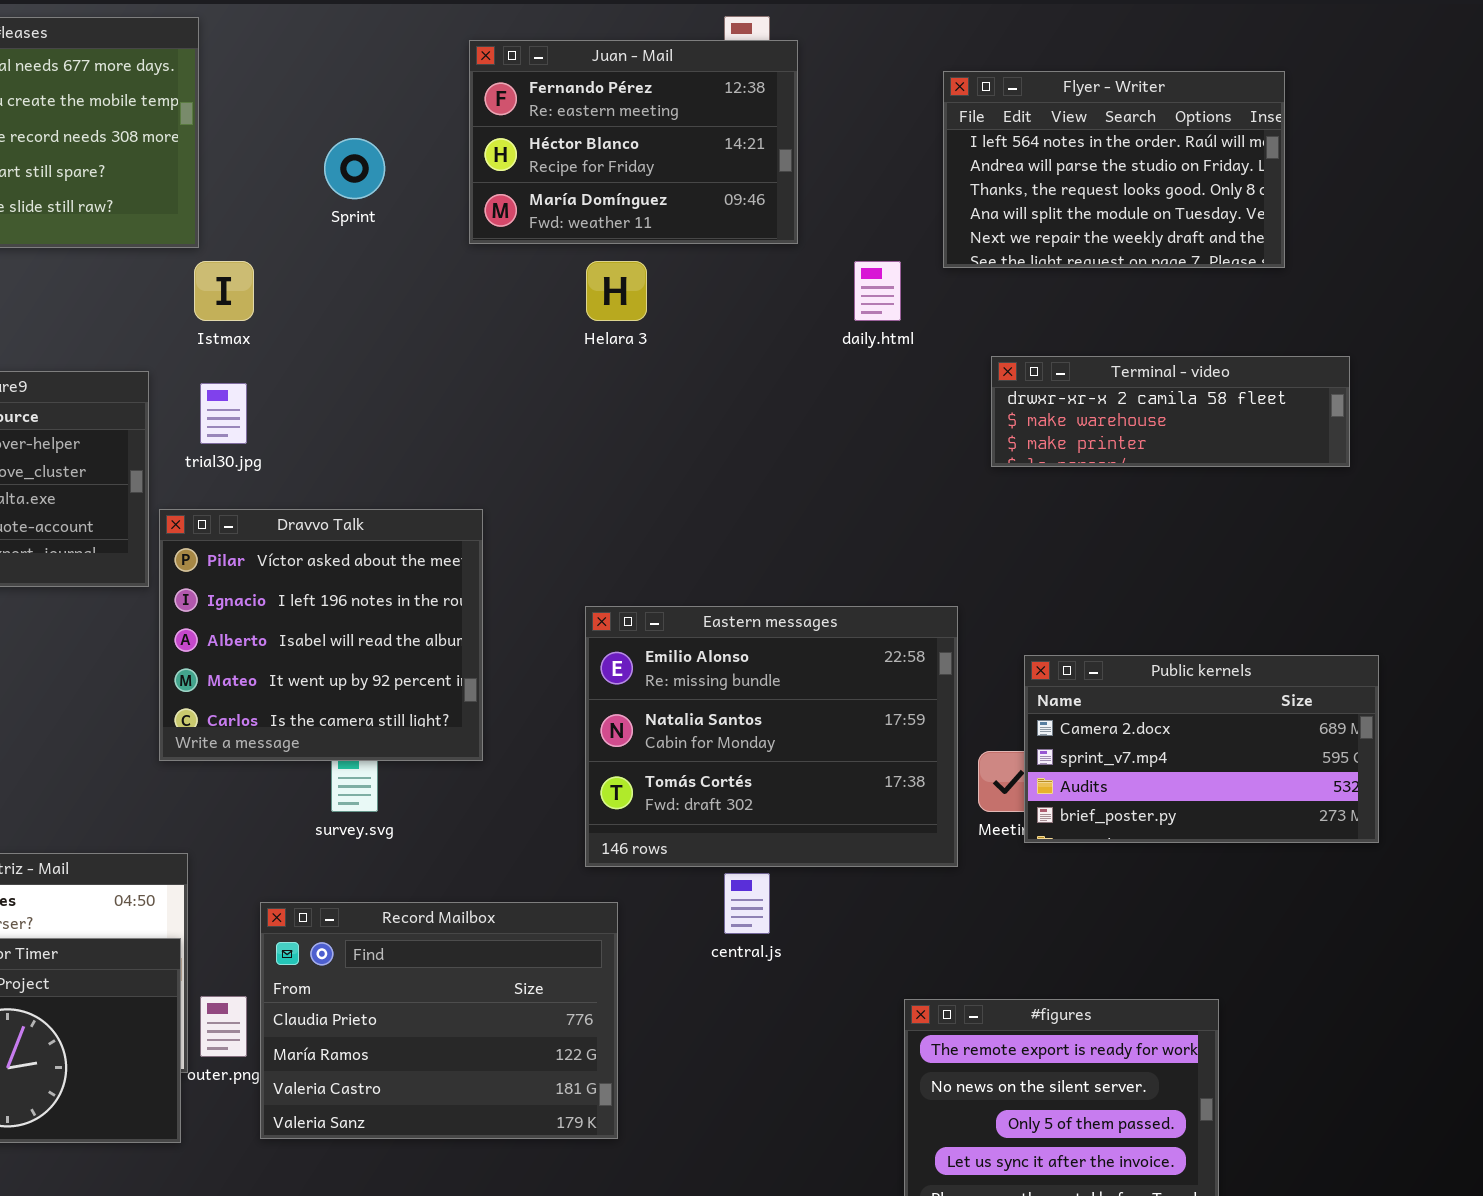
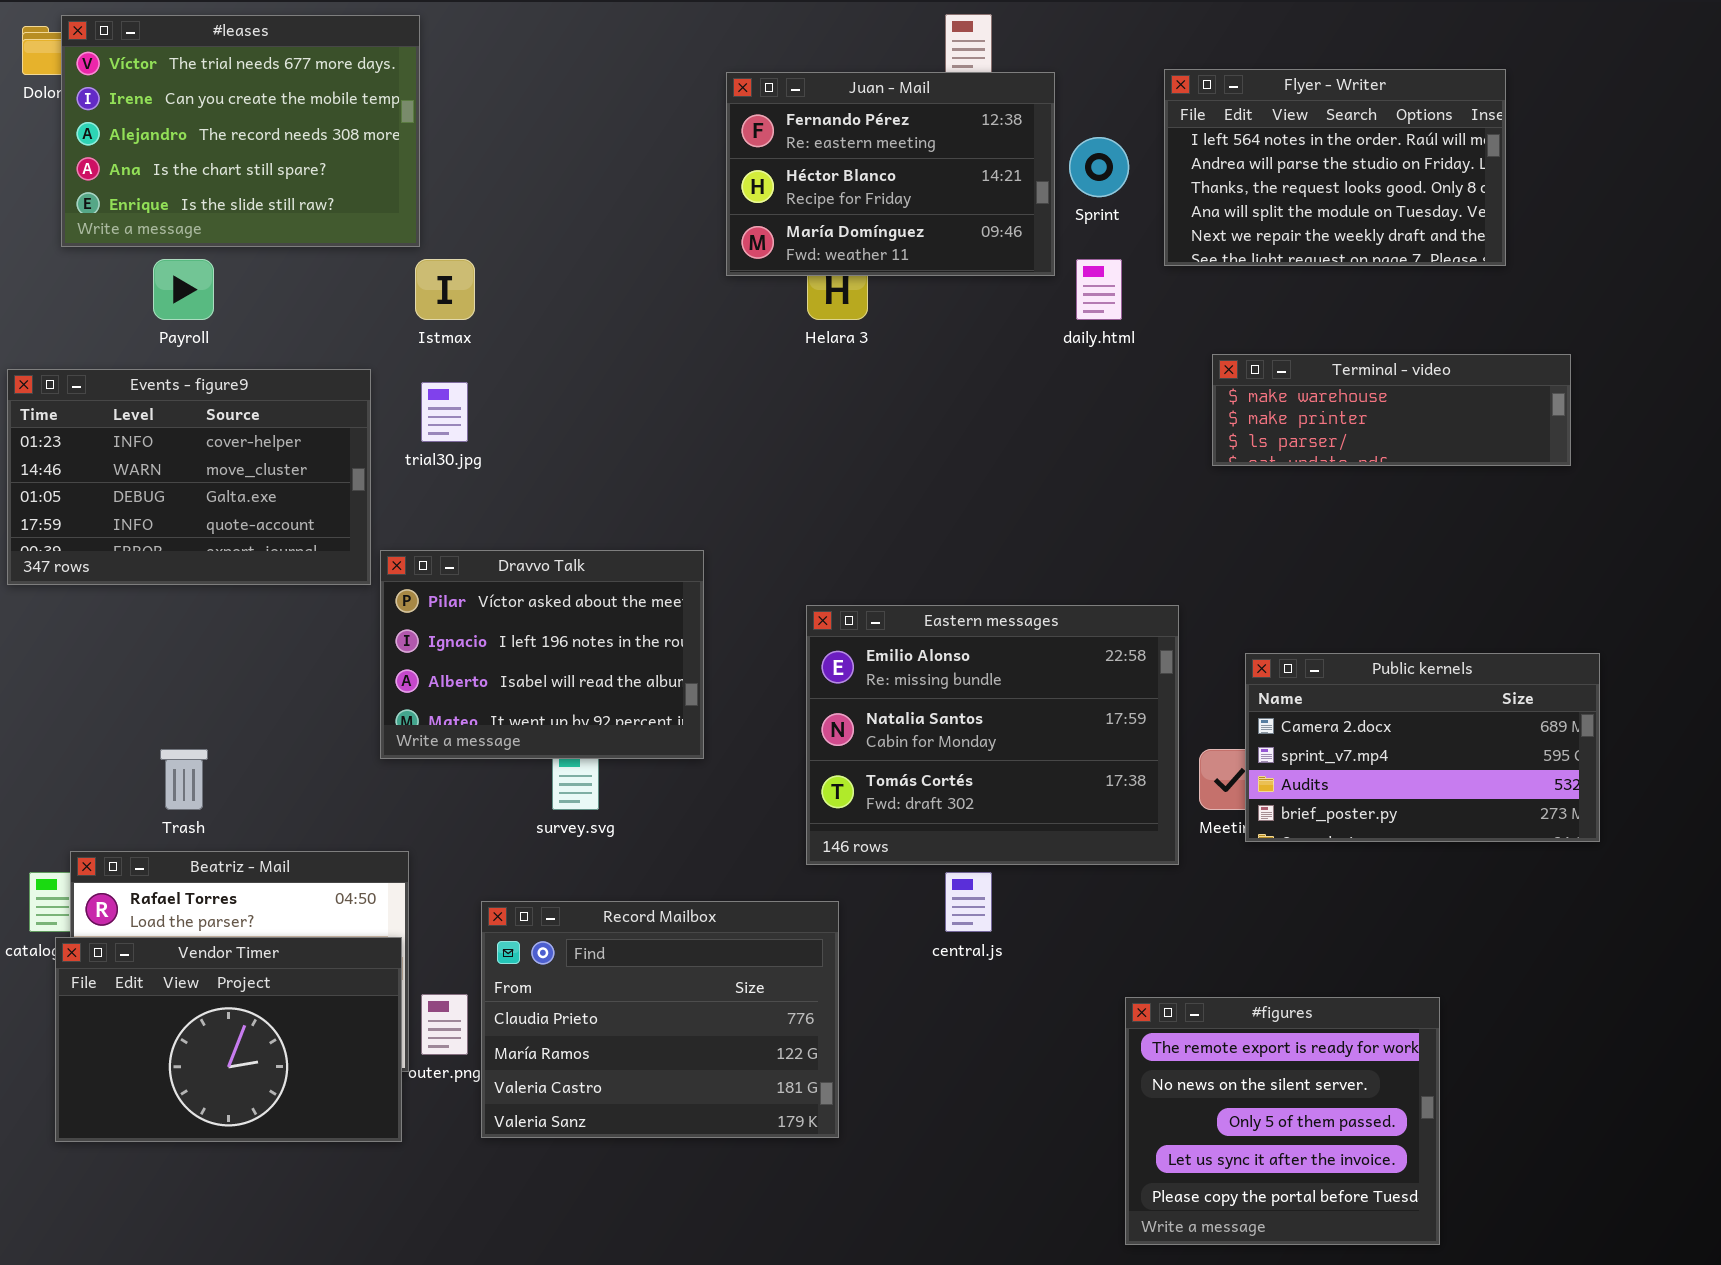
Juan - Mail: [469,40,798,244] -> [726,72,1055,276], moved
Sprint: [324,138,385,199] -> [1069,137,1129,197], moved
Terminal - video: [991,356,1350,467] -> [1212,354,1571,466], scrolled down 1 row
Dravvo Talk: [159,509,483,761] -> [380,550,704,759], resized

